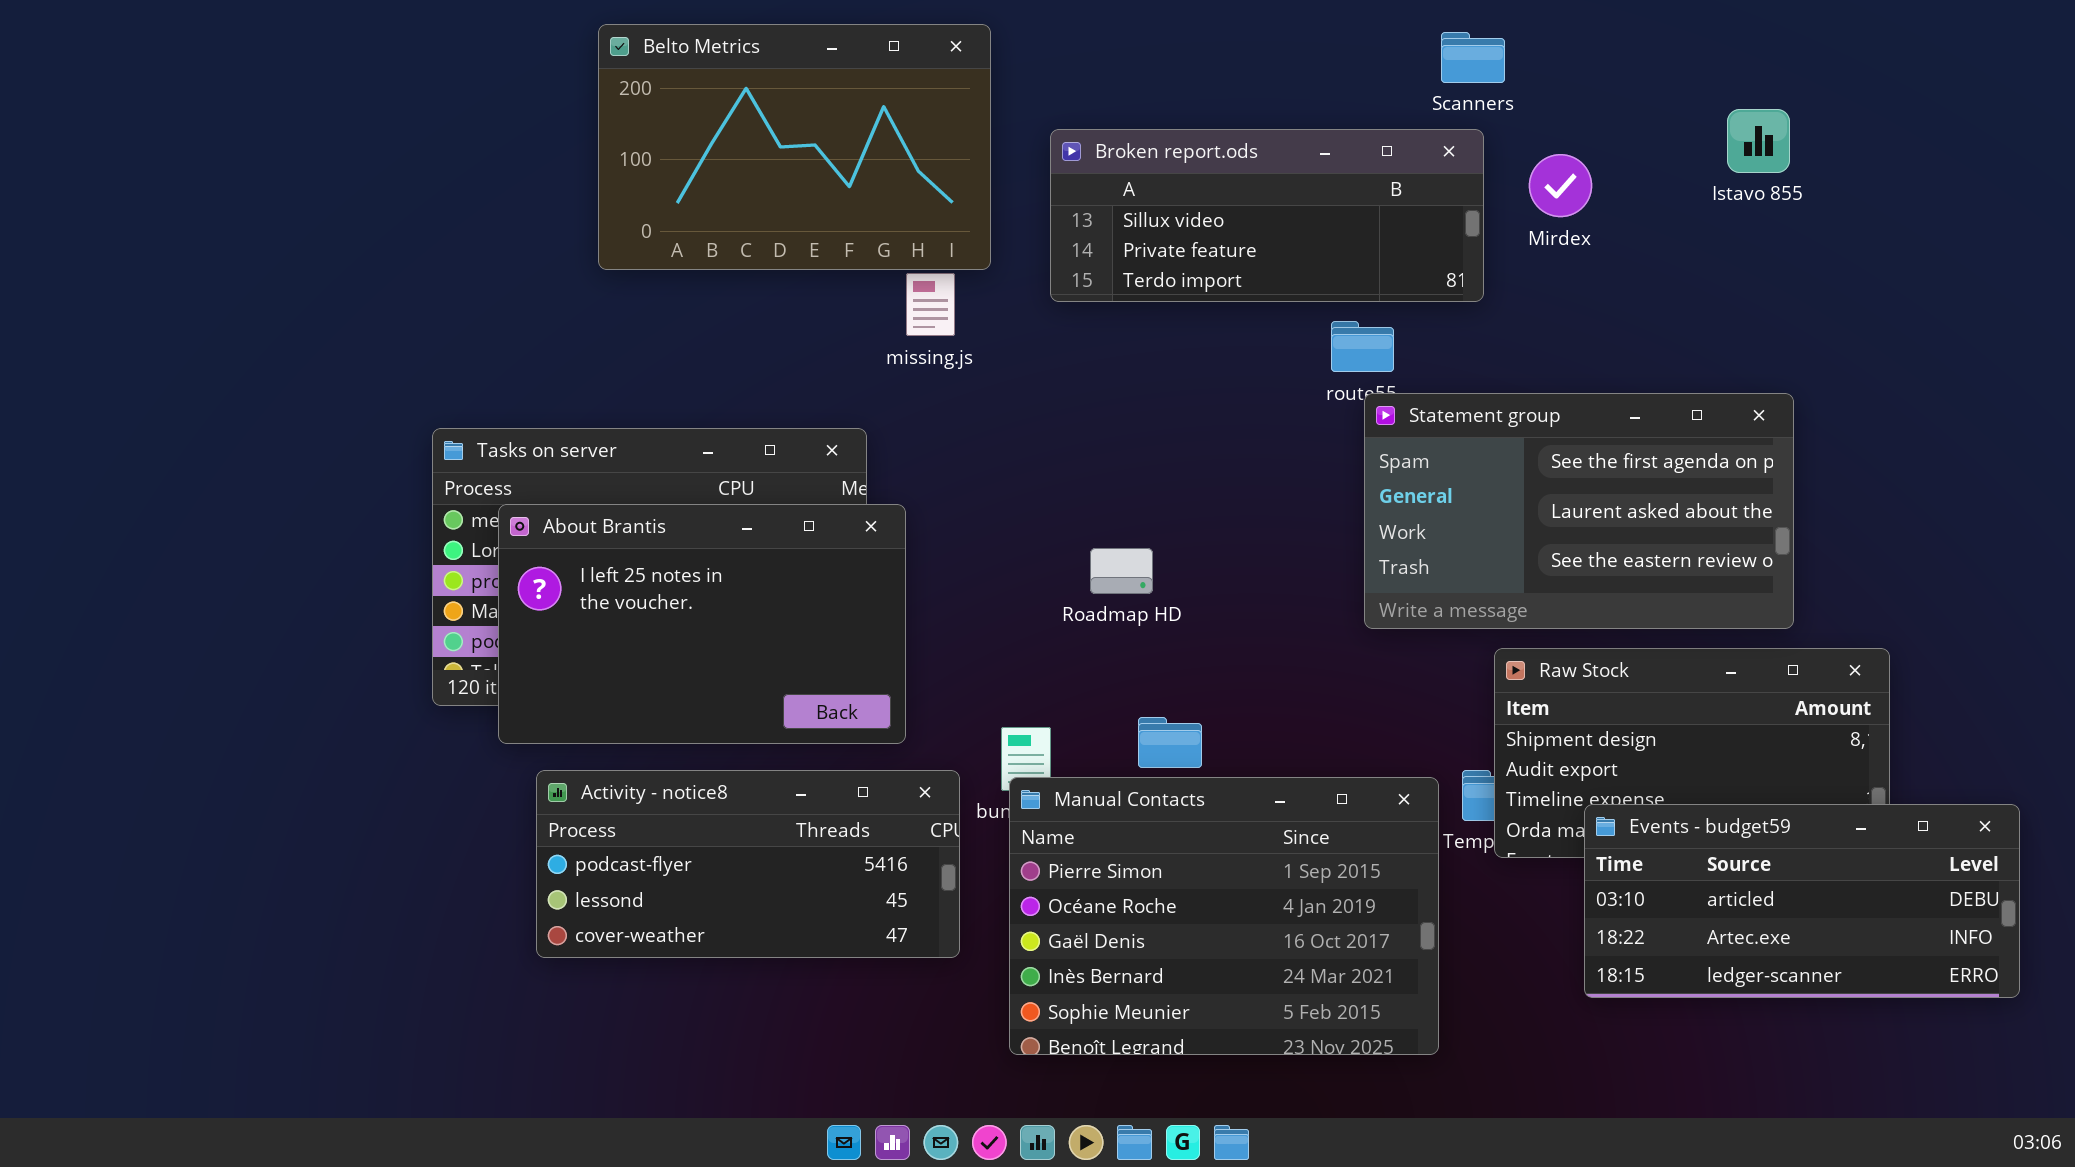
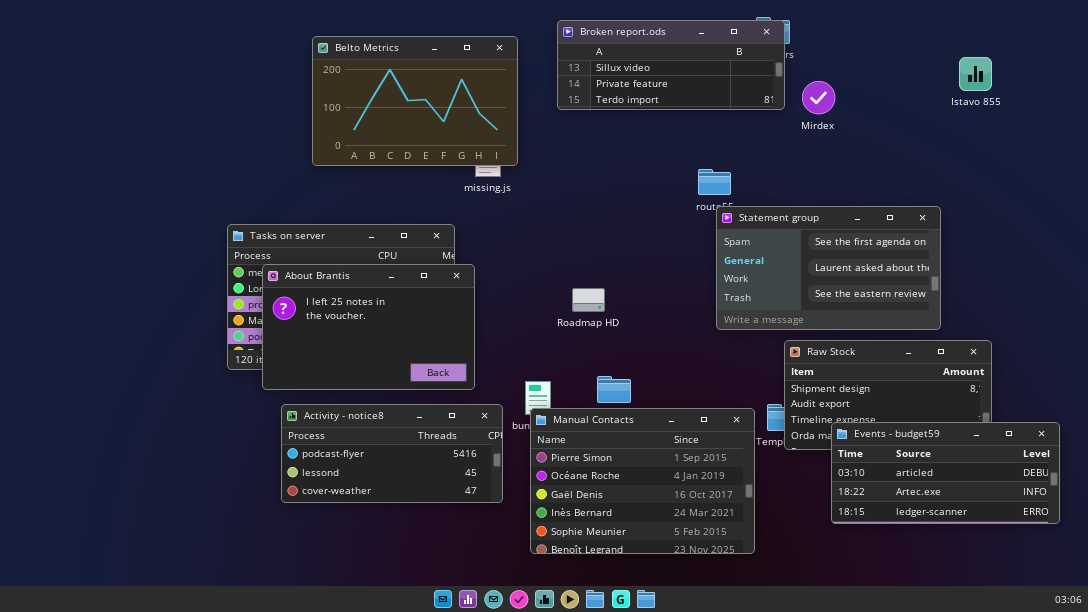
Belto Metrics: [598,24,991,270] -> [312,36,518,166], moved
Istavo 855: [1727,109,1790,173] -> [959,57,992,91], moved
Broken report.ods: [1050,129,1484,302] -> [557,20,785,110], moved

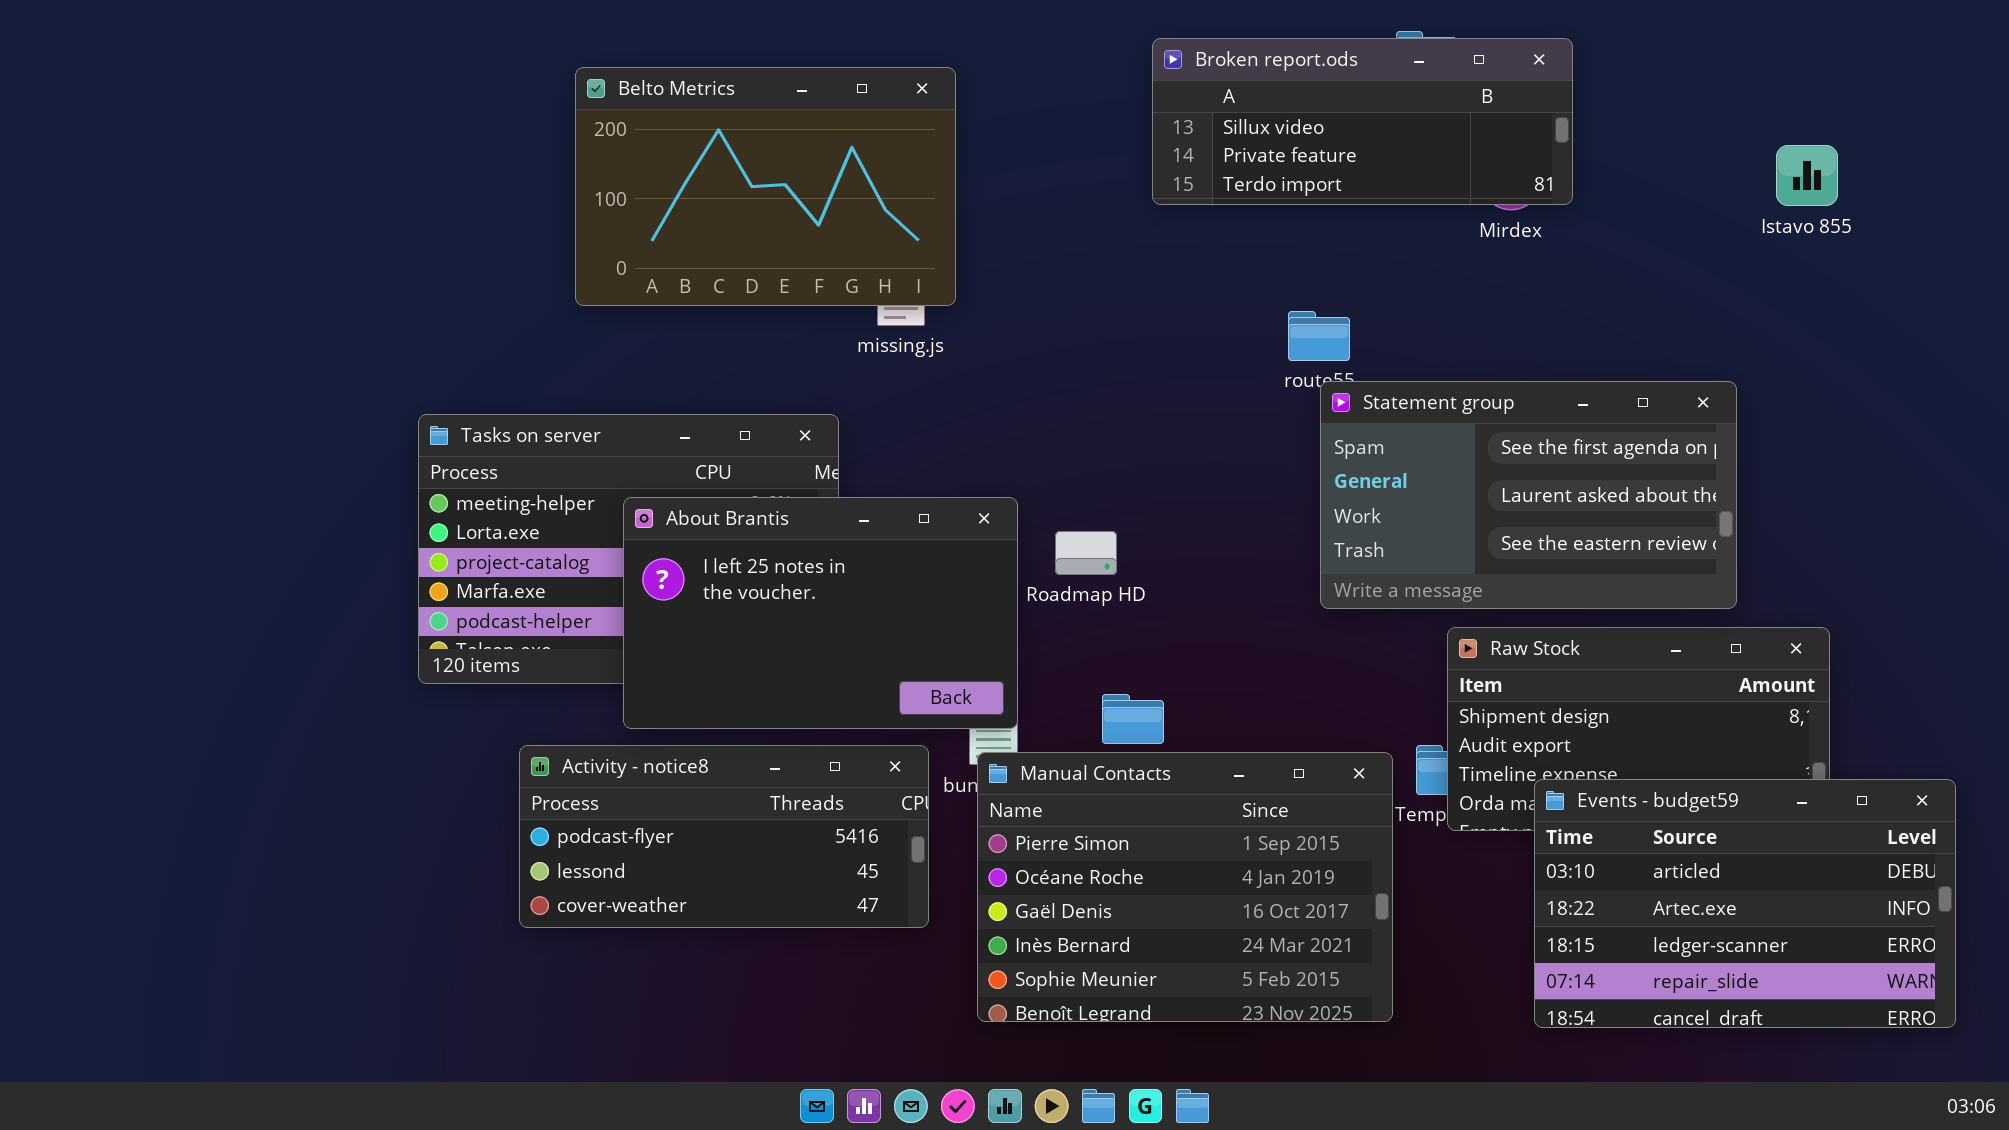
Broken report.ods: [557,20,785,110] -> [1152,38,1573,205], moved
Istavo 855: [959,57,992,91] -> [1776,145,1838,206], moved
About Brantis: [262,264,475,390] -> [623,497,1018,729], moved
Events - budget59: [831,422,1060,524] -> [1534,779,1956,1028], resized

